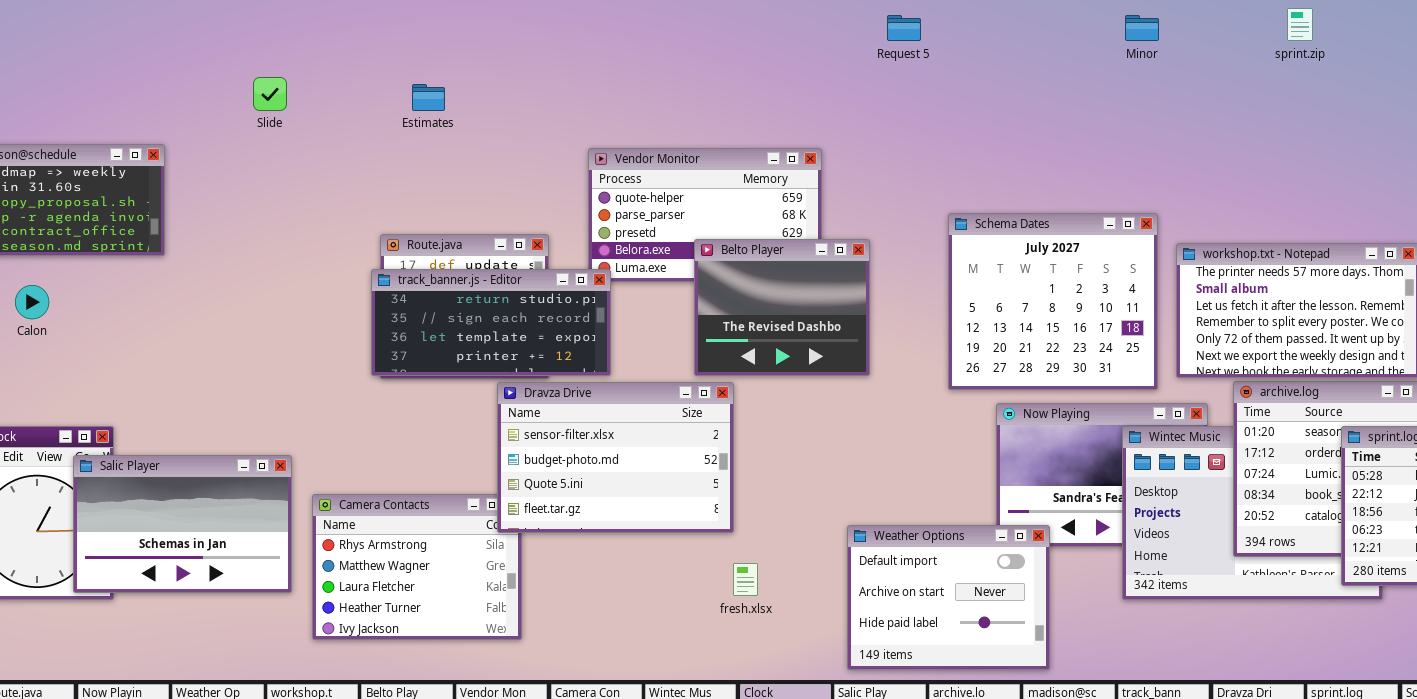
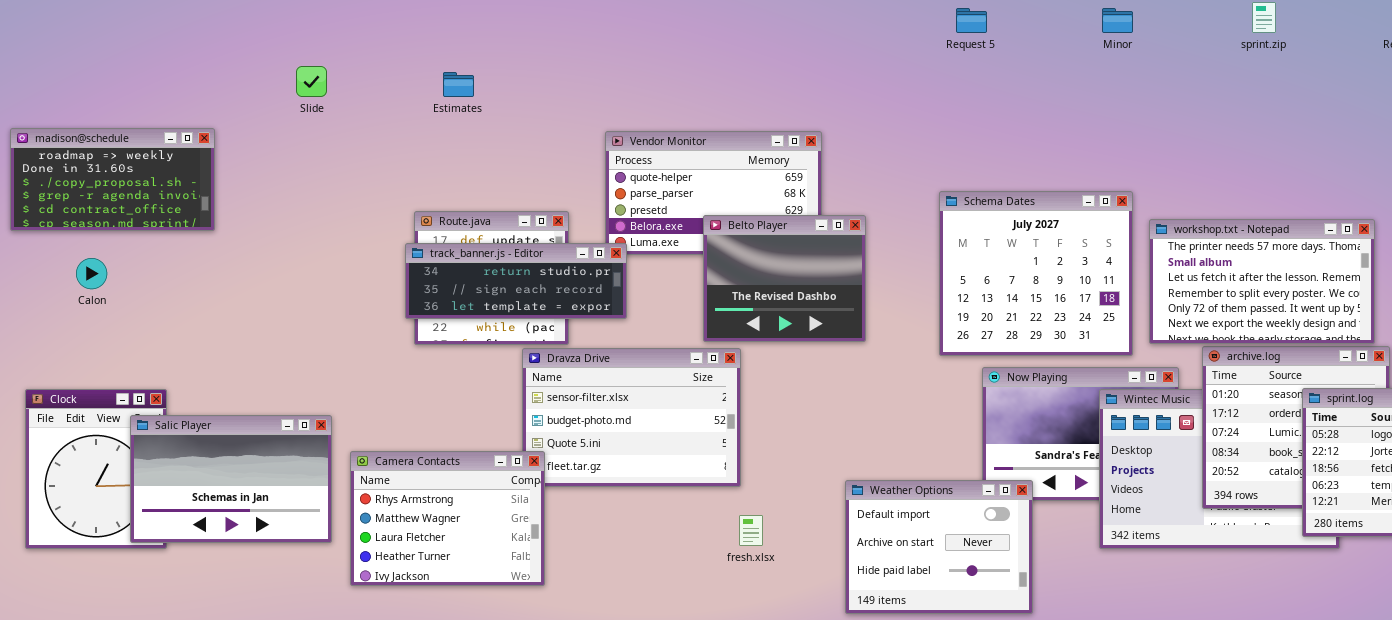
Request 5: [887,15,921,41] -> [956,8,987,33], moved
track_banner.js - Editor: [371,269,611,376] -> [405,243,627,319], resized
Camera Contacts: [312,494,522,640] -> [350,451,545,586], raised

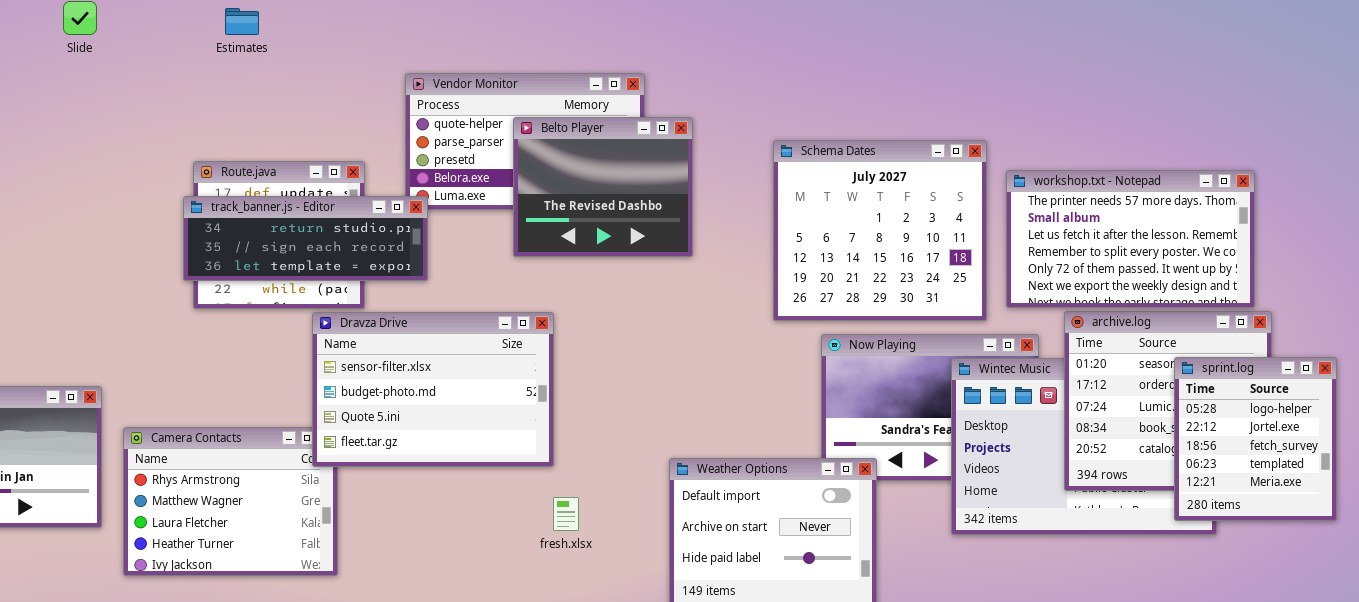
Belto Player: [703,215,866,342] -> [513,117,693,257], moved
Dravza Drive: [522,348,741,487] -> [312,312,554,467], raised

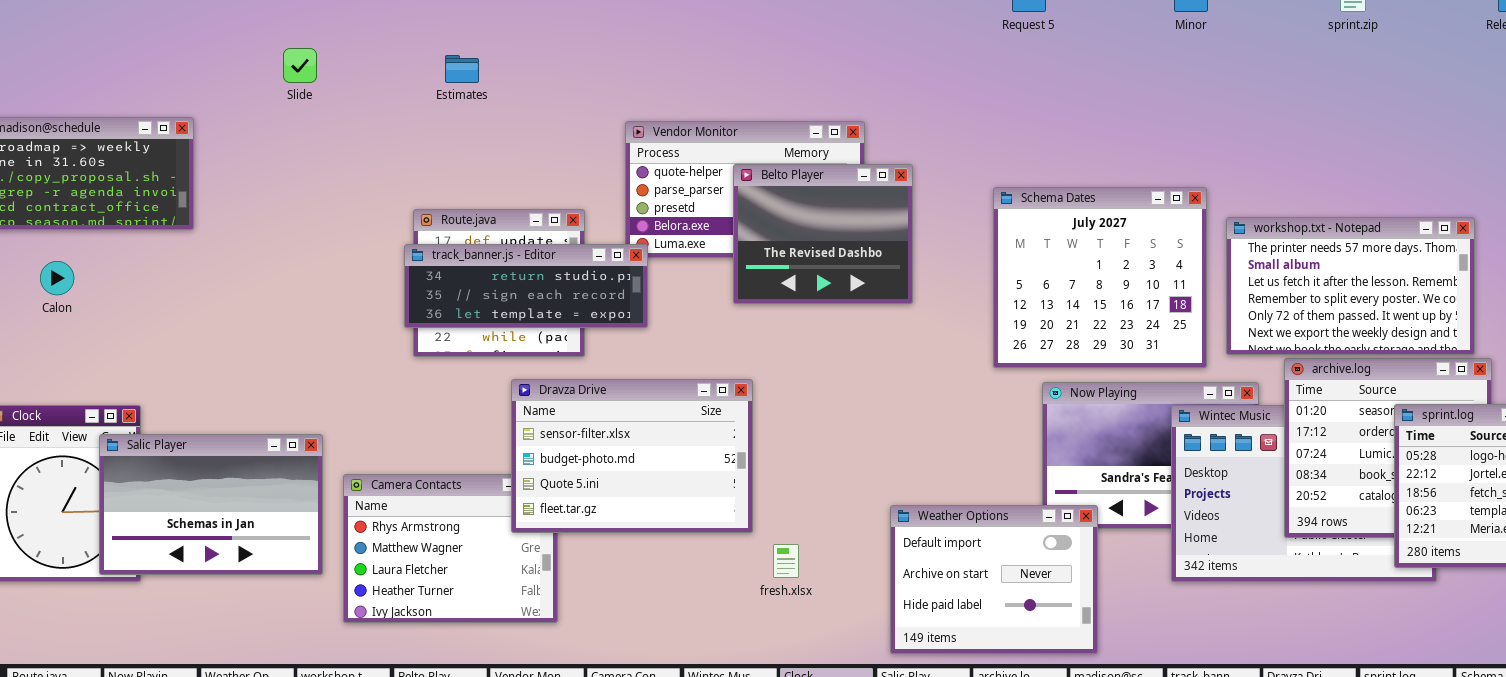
Dravza Drive: [312,312,554,467] -> [511,379,753,533], moved

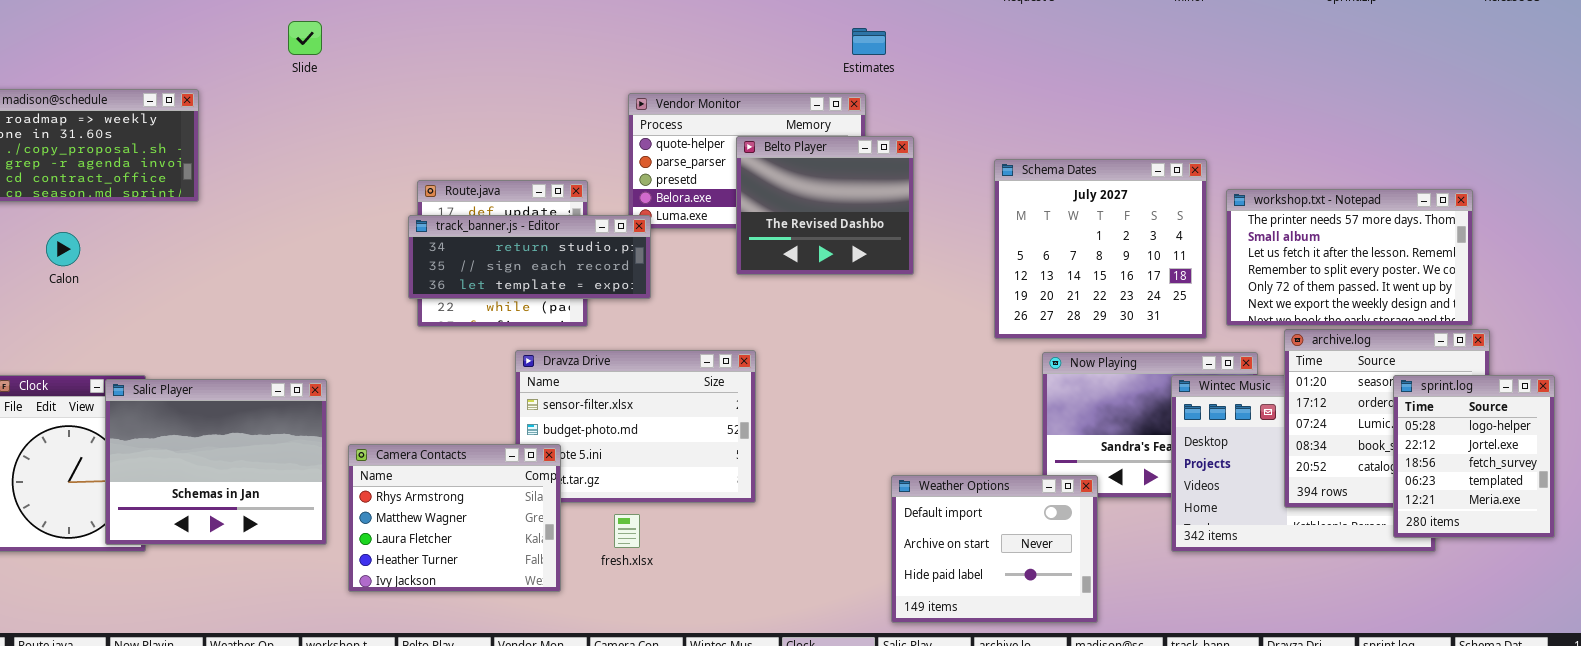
Estimates: [445,55,479,83] -> [852,28,886,55], moved
Salic Player: [99,434,323,575] -> [105,379,327,545], resized
Camera Contacts: [343,474,558,623] -> [348,444,561,592], raised
fresh.xlsx: [773,544,799,578] -> [614,514,640,548], moved

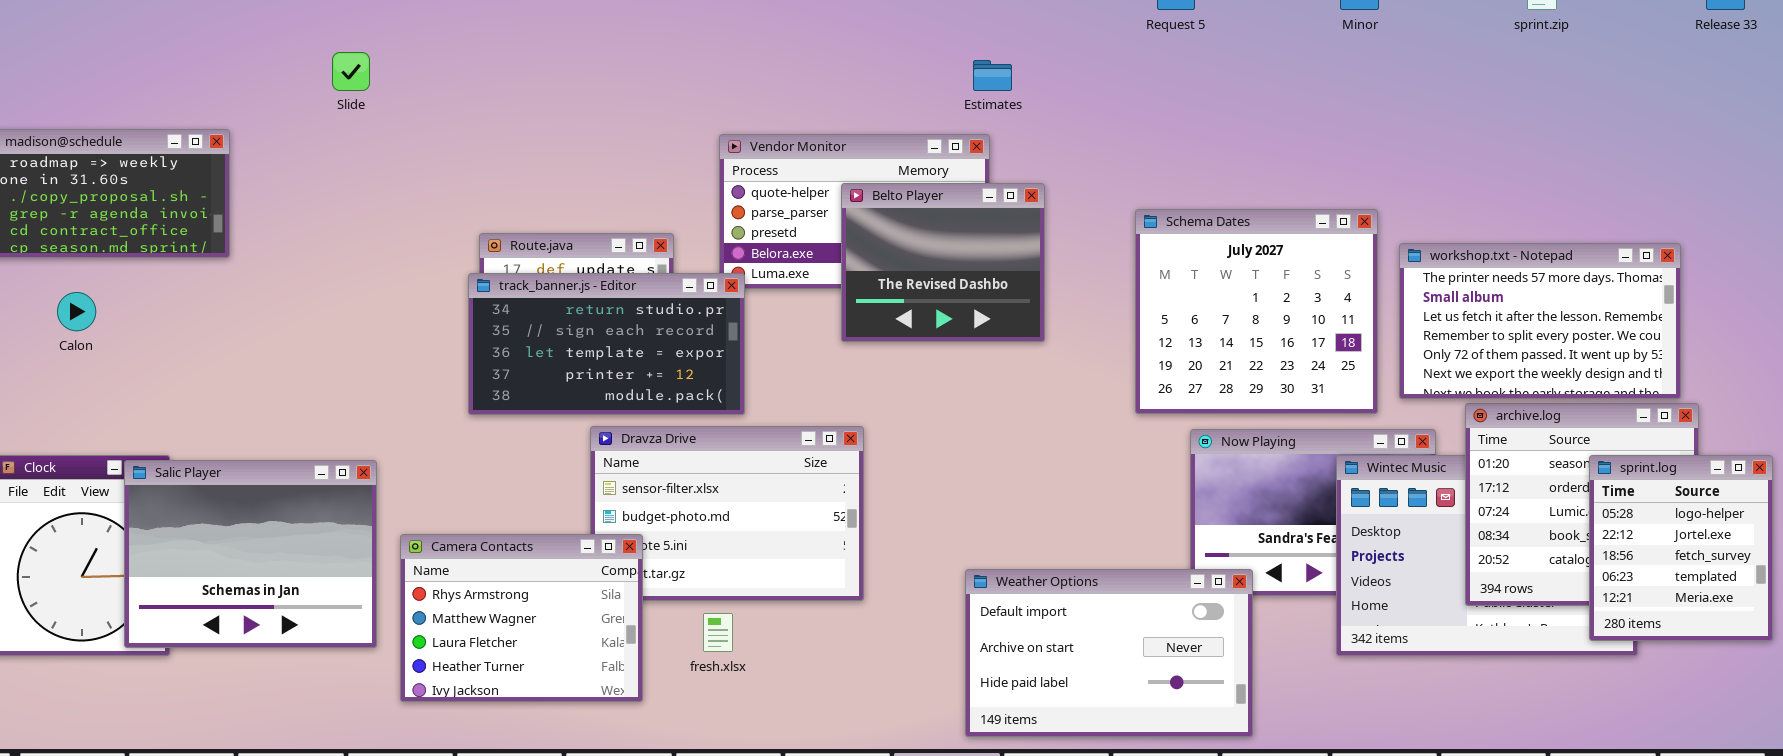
track_banner.js - Editor: [408,215,651,299] -> [468,273,745,415], resized
Weather Options: [891,475,1098,623] -> [965,569,1253,737], resized

